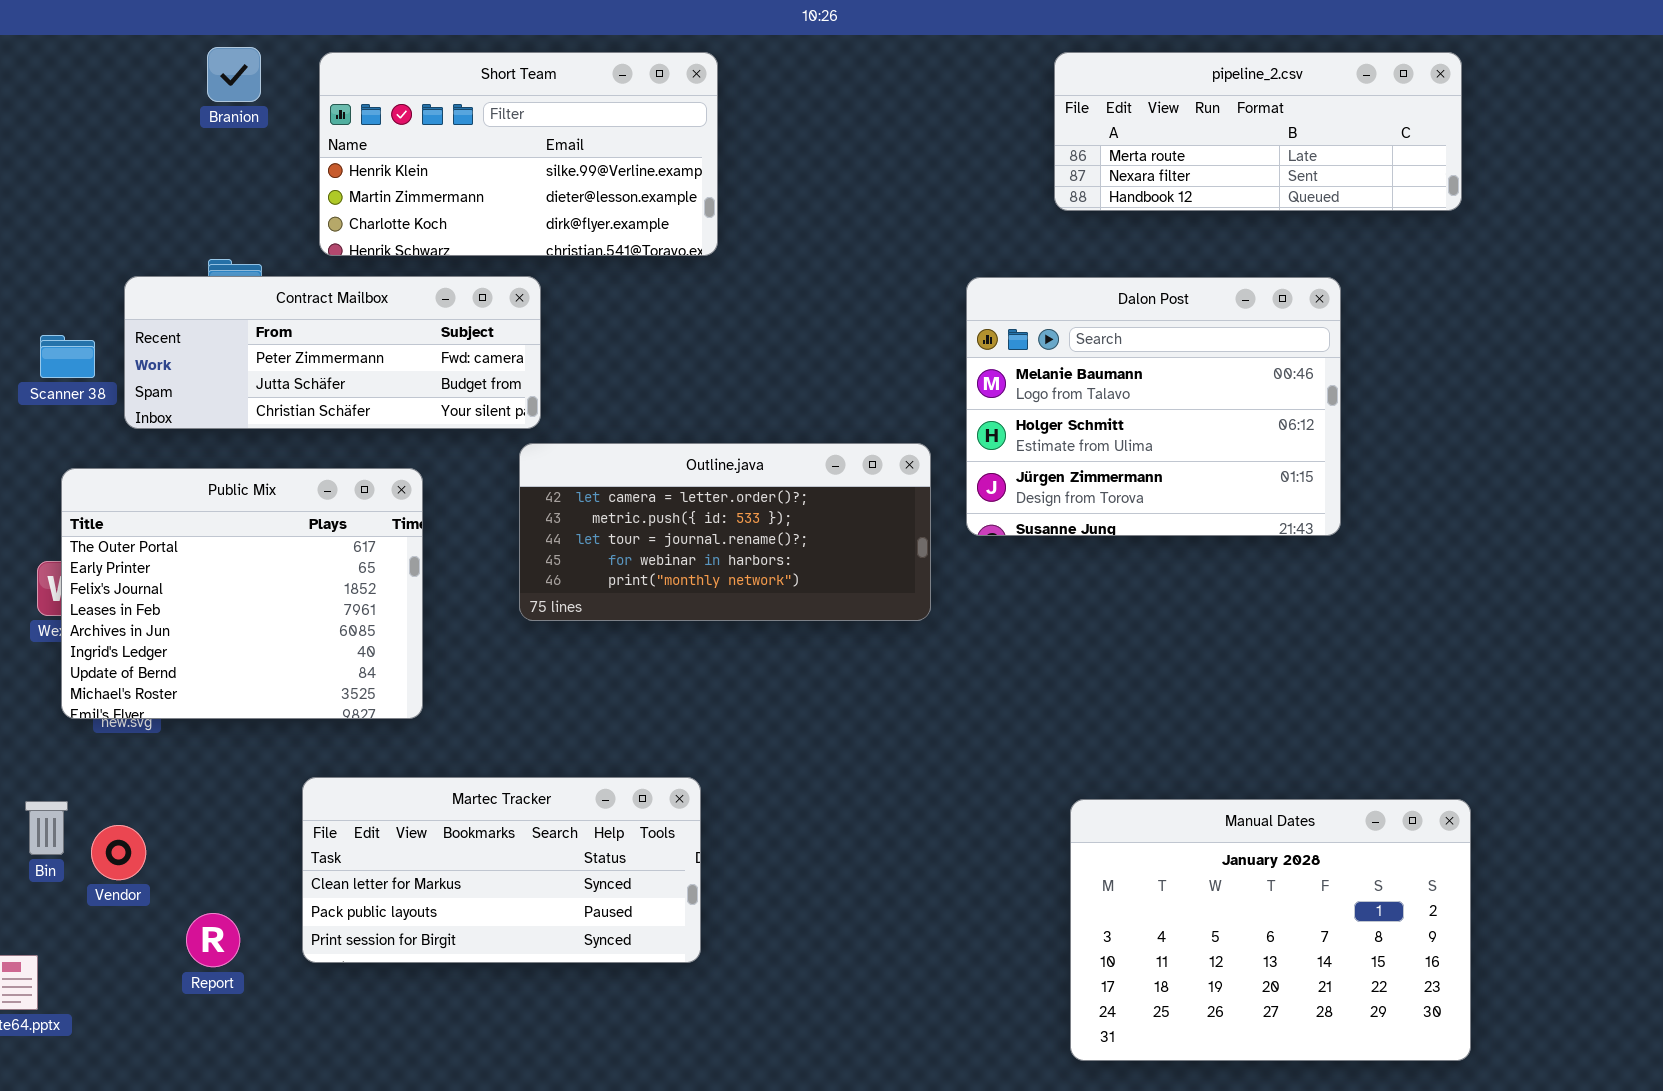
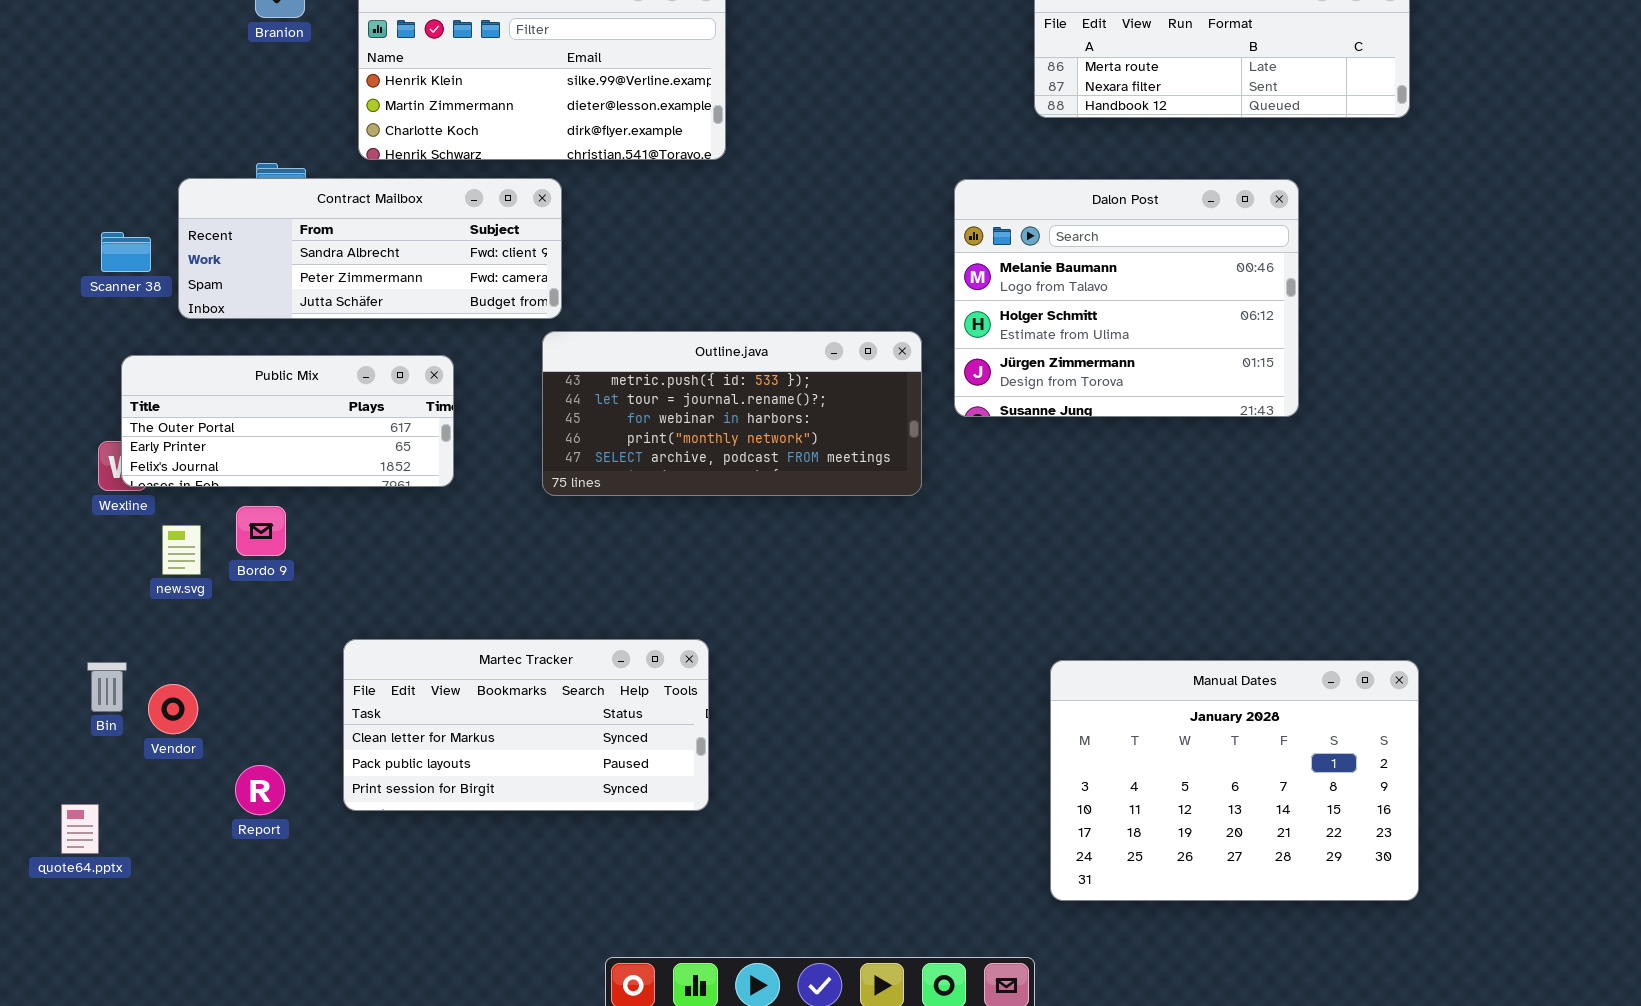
Contract Mailbox: [124,276,541,429] -> [178,178,562,319], scrolled up 1 row
Outline.java: [519,443,931,621] -> [542,331,922,496], scrolled down 1 row
Public Mix: [61,468,423,719] -> [121,355,454,487], resized

